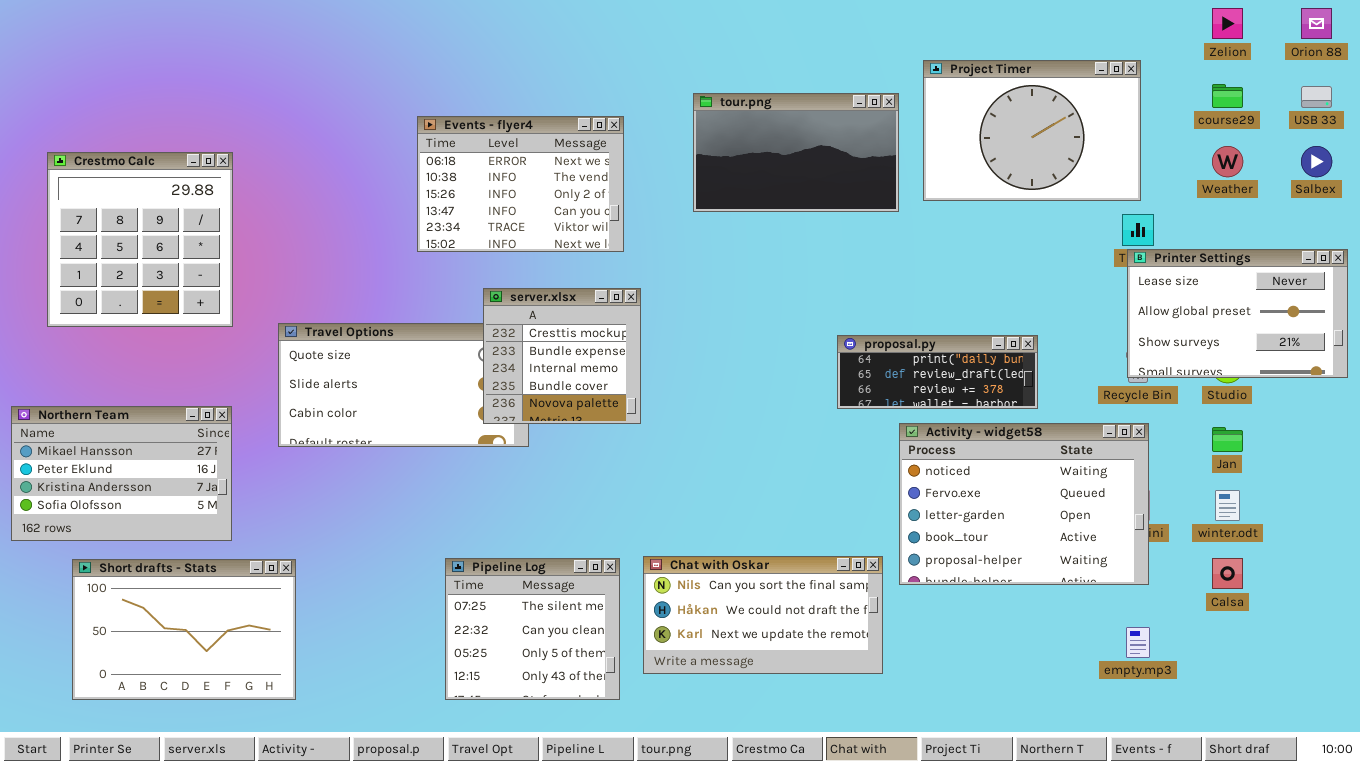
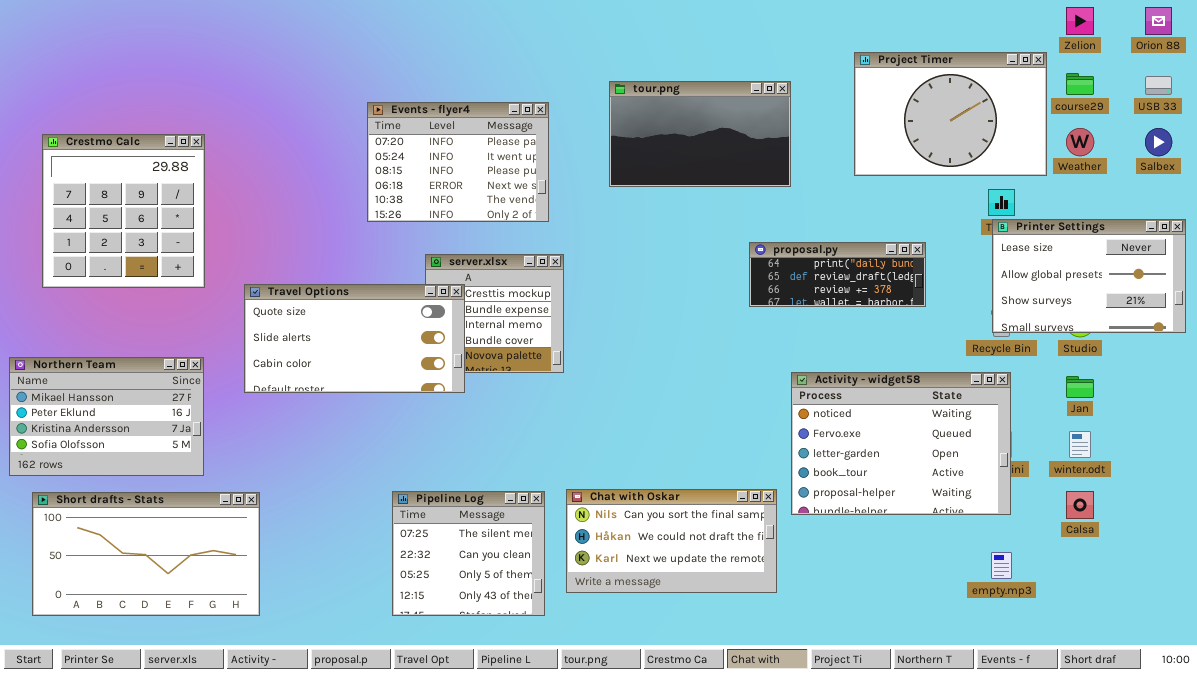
Project Timer: [923,60,1141,201] -> [854,52,1047,176], moved
Events - flyer4: [417,116,624,252] -> [367,102,549,222], scrolled up 3 rows
Travel Options: [278,323,529,447] -> [244,284,465,393], raised
proposal.py: [837,335,1038,409] -> [749,242,926,307], moved
Short drafts - Stats: [72,559,296,700] -> [32,492,260,616], resized

